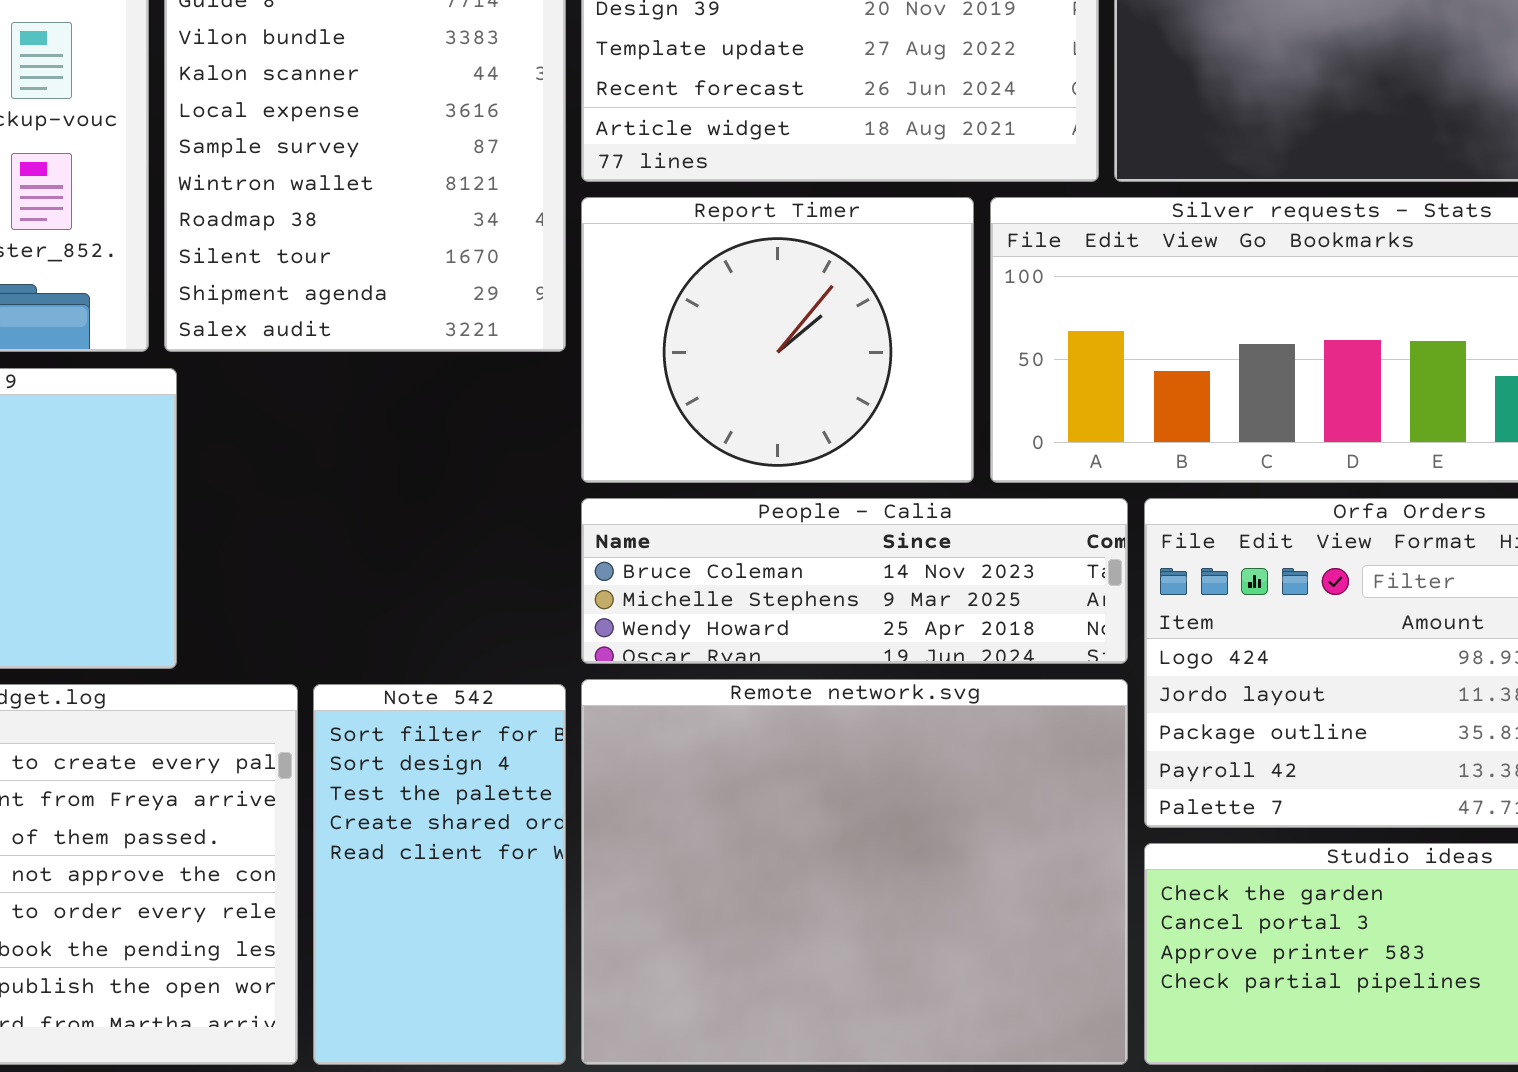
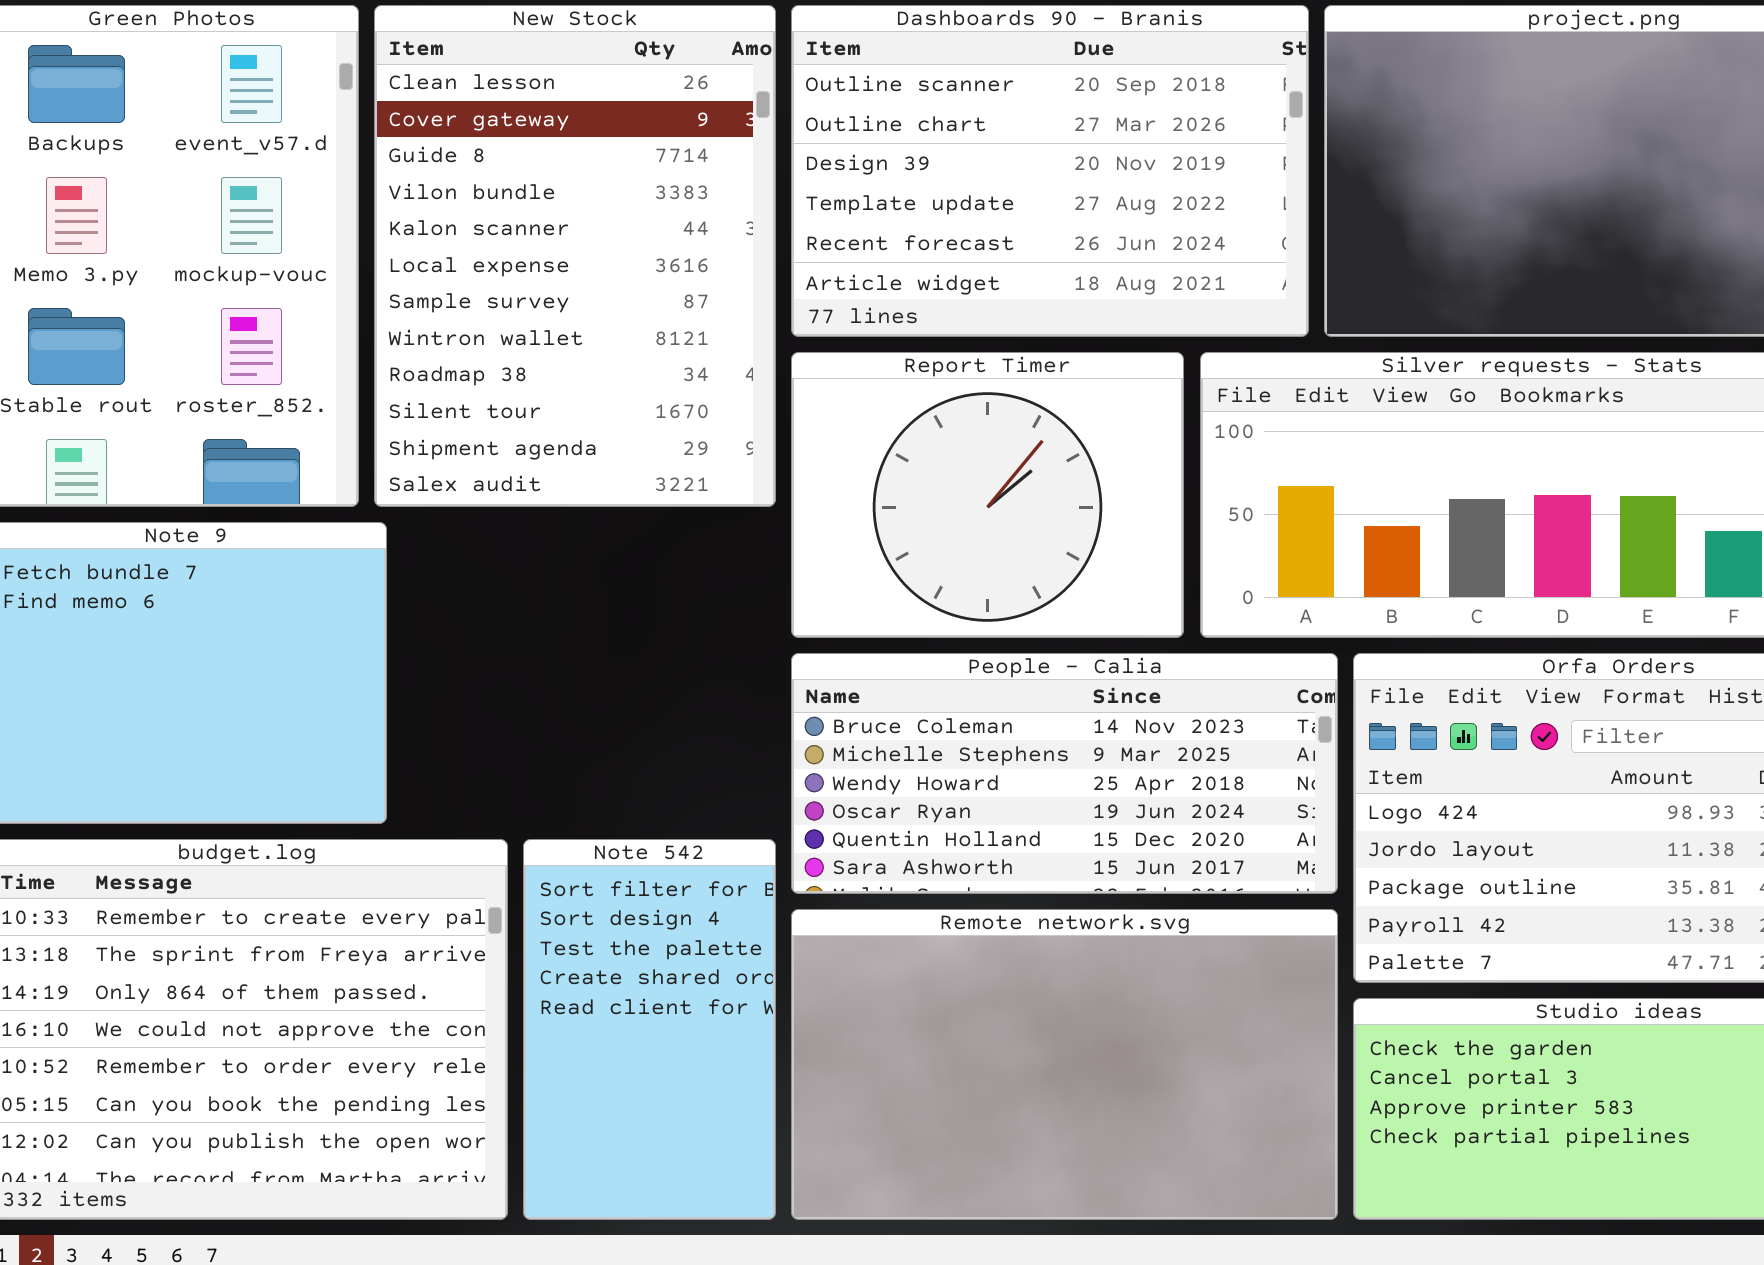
People - Calia: [581,498,1128,664] -> [791,653,1338,894], resized
Remote network.svg: [581,679,1128,1065] -> [791,909,1338,1220], resized

